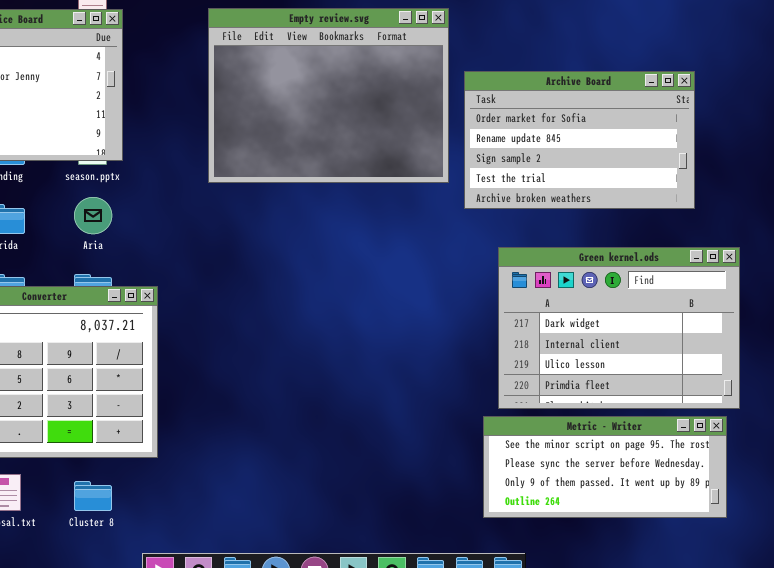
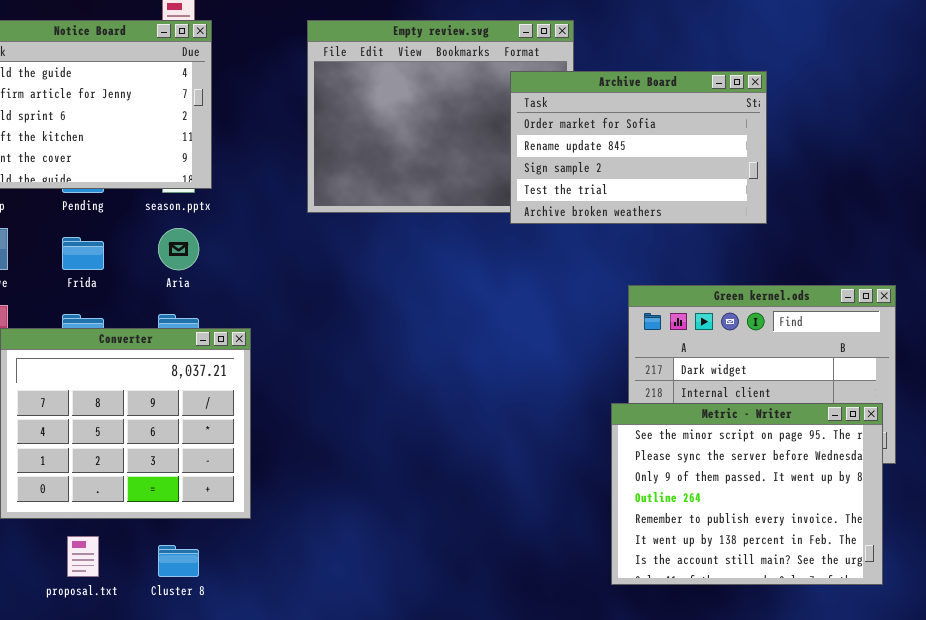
Archive Board: [464,71,695,209] -> [510,71,767,224], moved
Metric - Writer: [483,416,727,518] -> [611,403,883,585], resized

